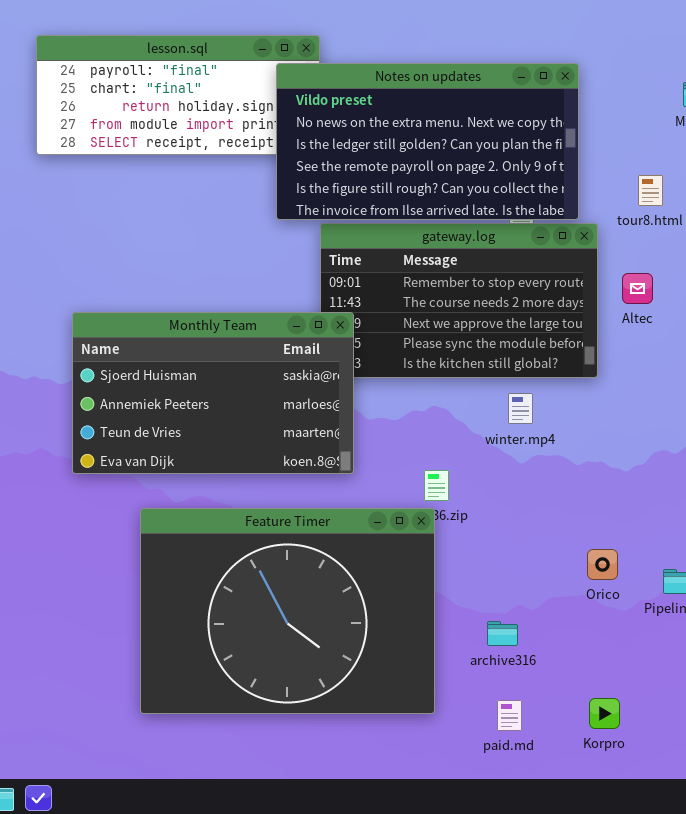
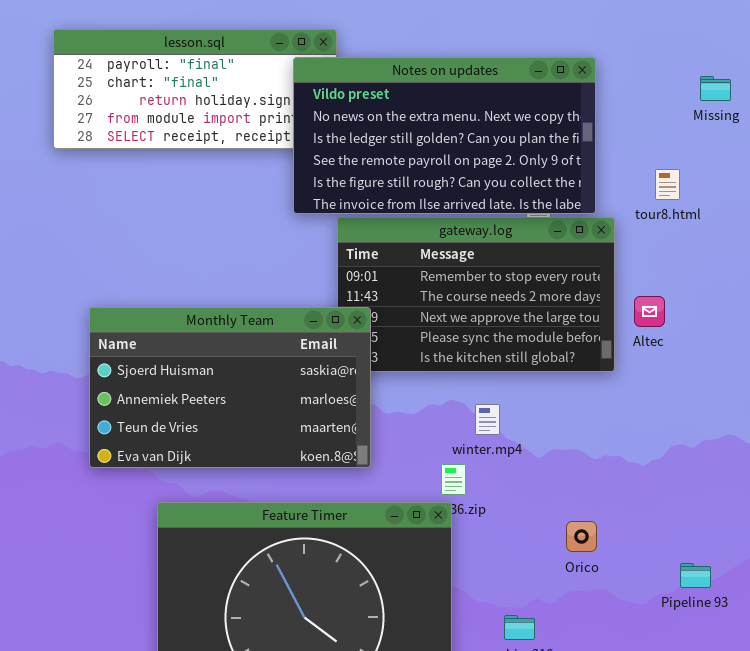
Altec: [622,273,653,304] -> [634,296,665,327], moved
winter.mp4: [508,393,533,424] -> [475,404,500,435], moved
Orico: [587,549,618,580] -> [566,521,597,552], moved

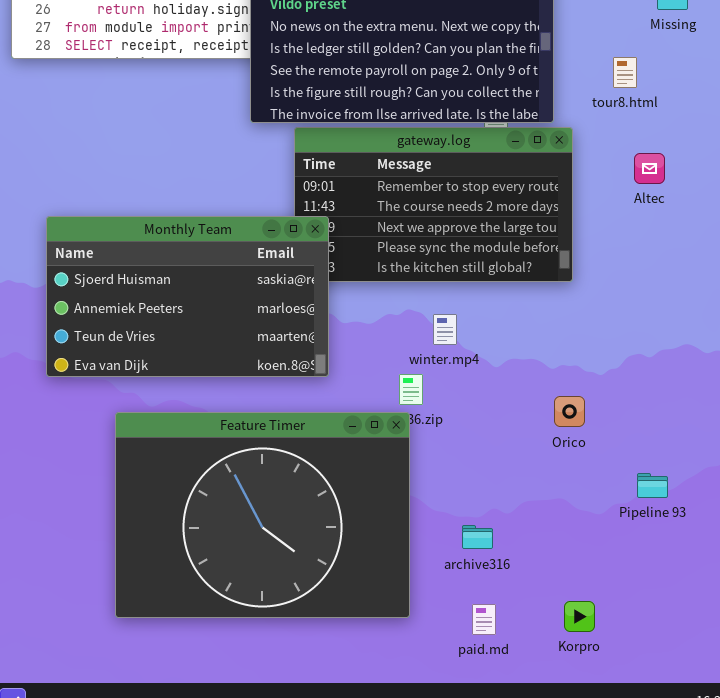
tour8.html: [655,169,680,200] -> [613,57,637,88], moved
Altec: [634,296,665,327] -> [634,153,665,184], moved
Orico: [566,521,597,552] -> [554,396,585,427], moved

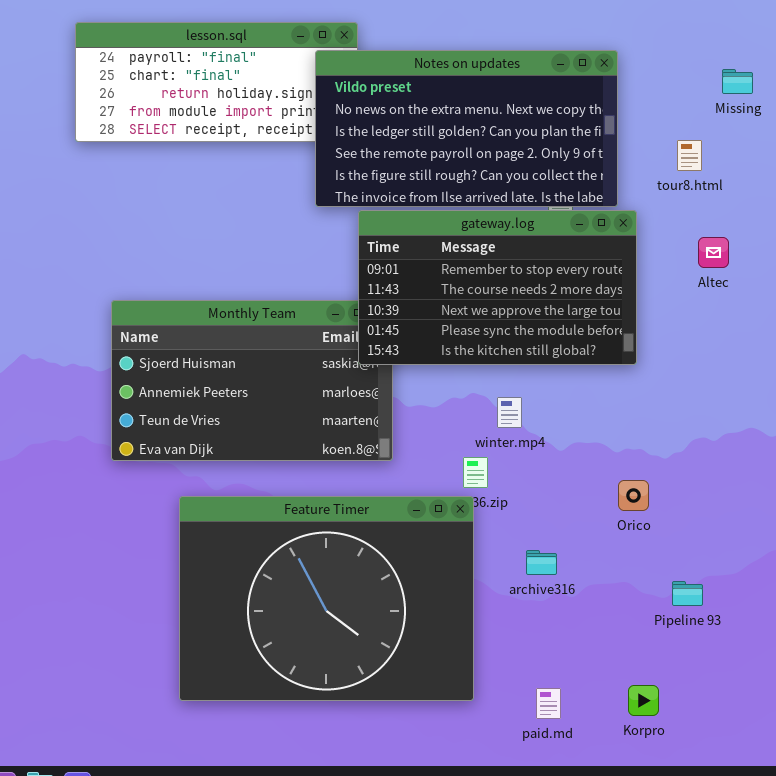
gateway.log: [294,127,573,282] -> [358,210,637,365], raised
Pipeline 93: [637,473,668,498] -> [672,581,703,606], moved
archive316: [462,525,493,549] -> [526,550,557,575], moved

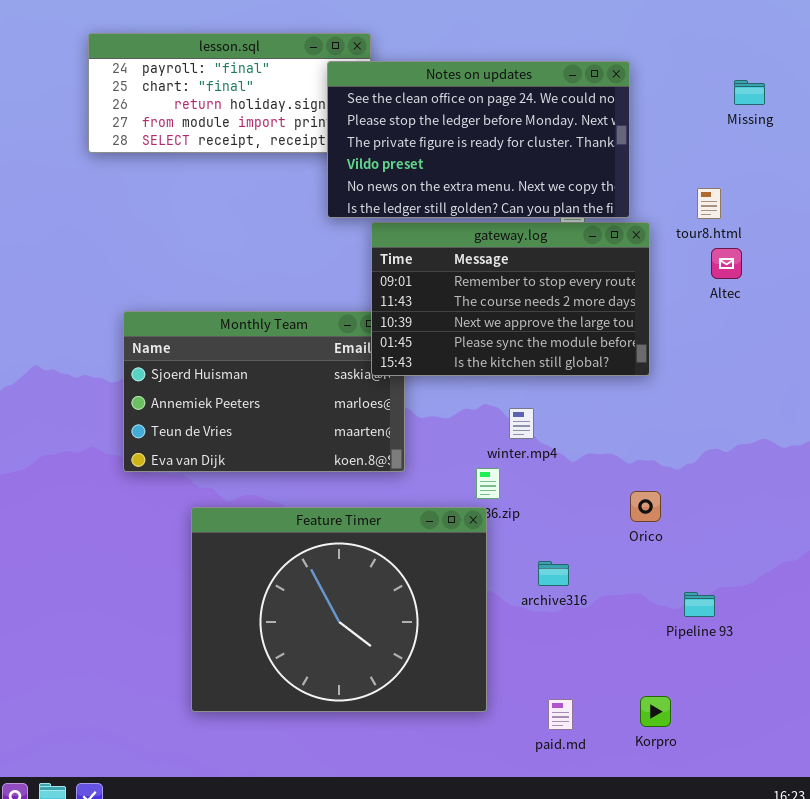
Notes on updates: [315,50,618,207] -> [327,61,630,218], scrolled up 3 rows
tour8.html: [677,140,702,171] -> [697,188,721,219], moved

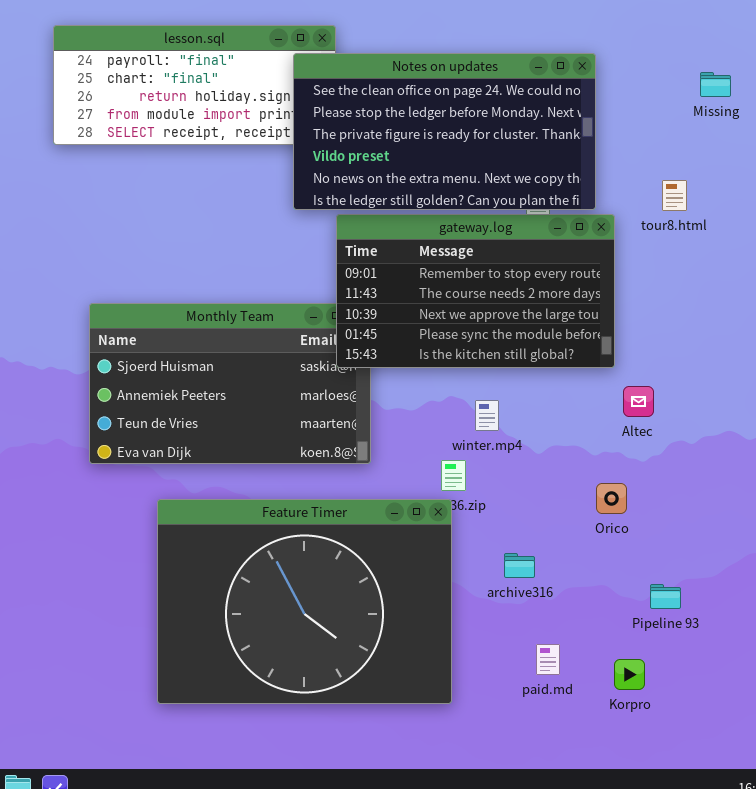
Altec: [711,248,742,279] -> [623,386,654,417], moved
Korpro: [640,696,671,727] -> [614,659,645,690], moved
paid.md: [548,699,573,730] -> [536,644,560,675], moved

